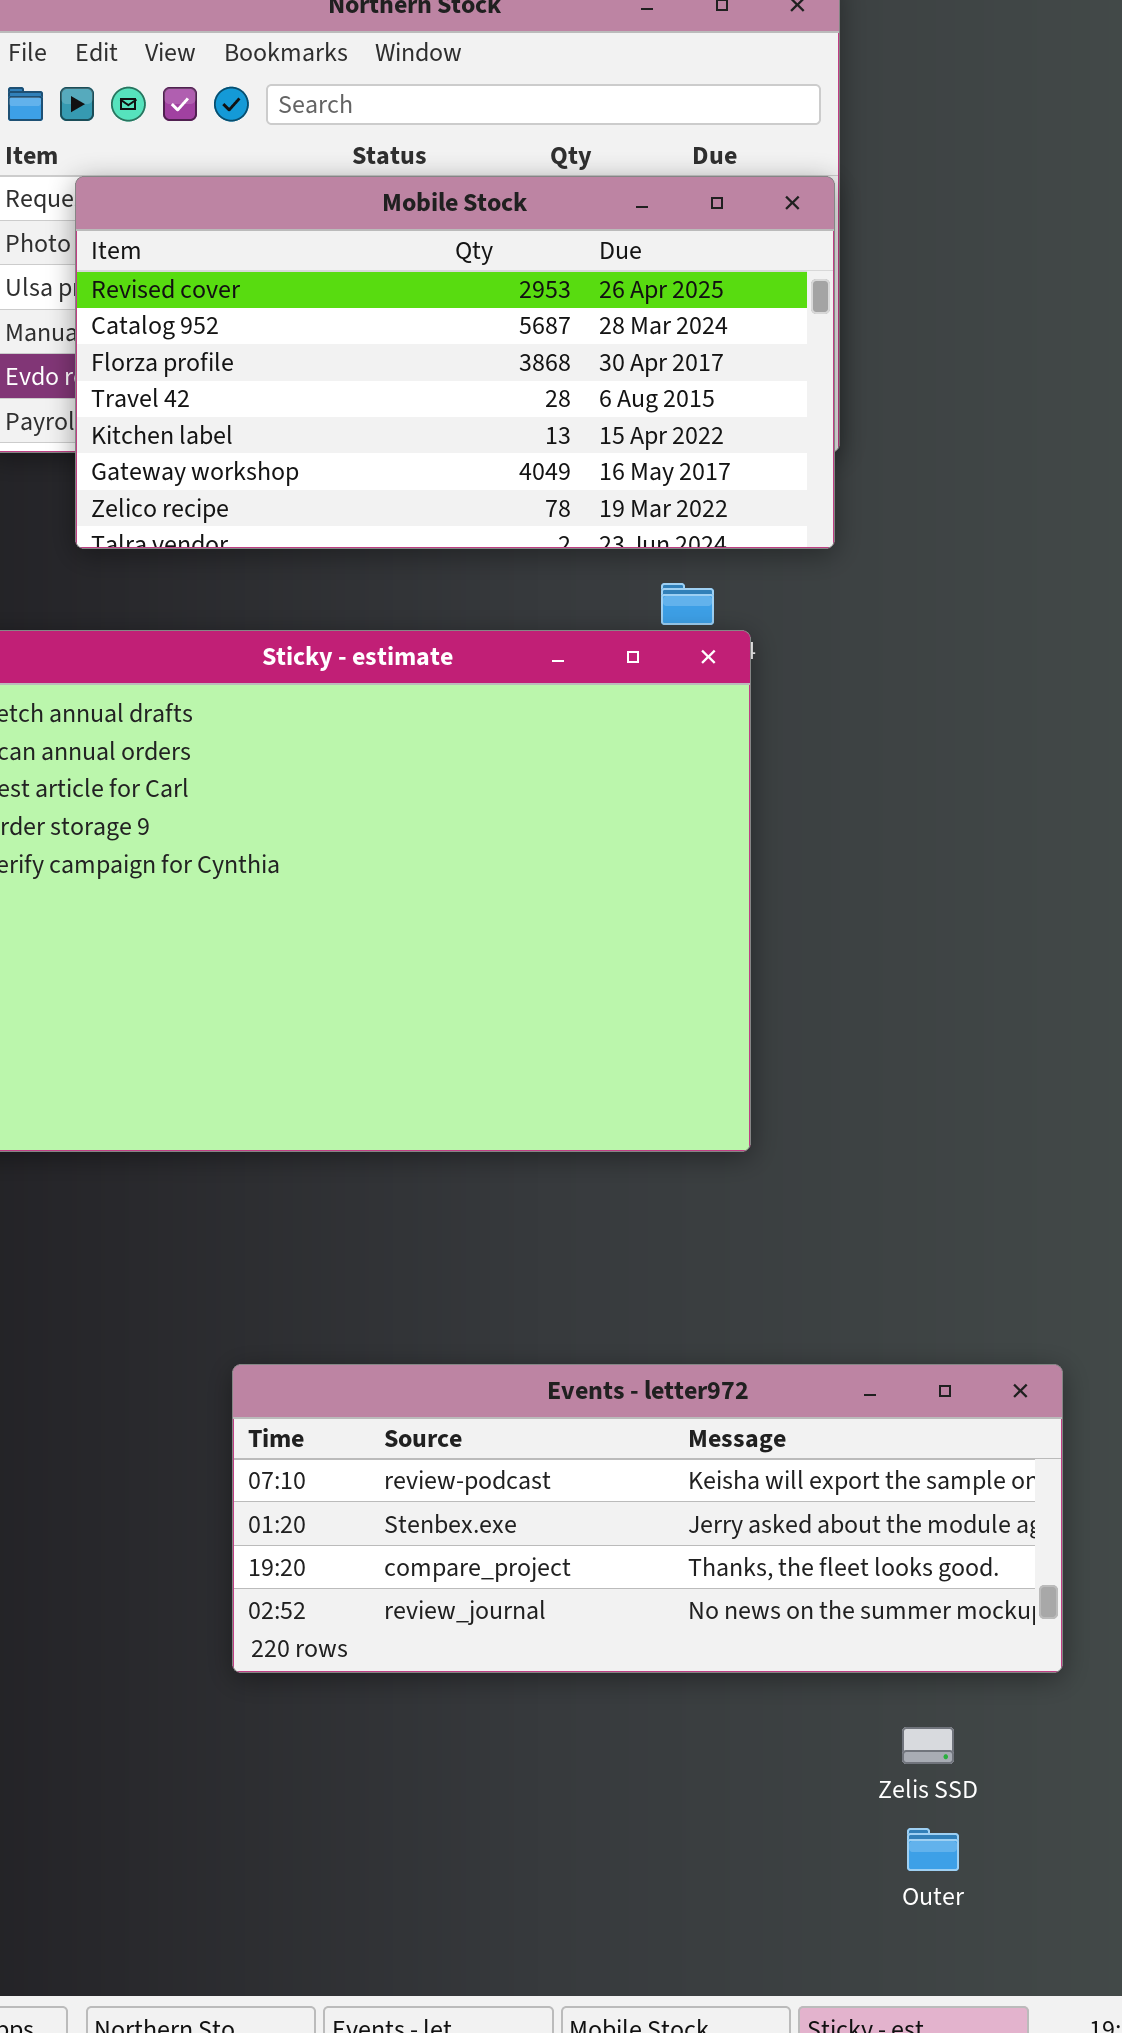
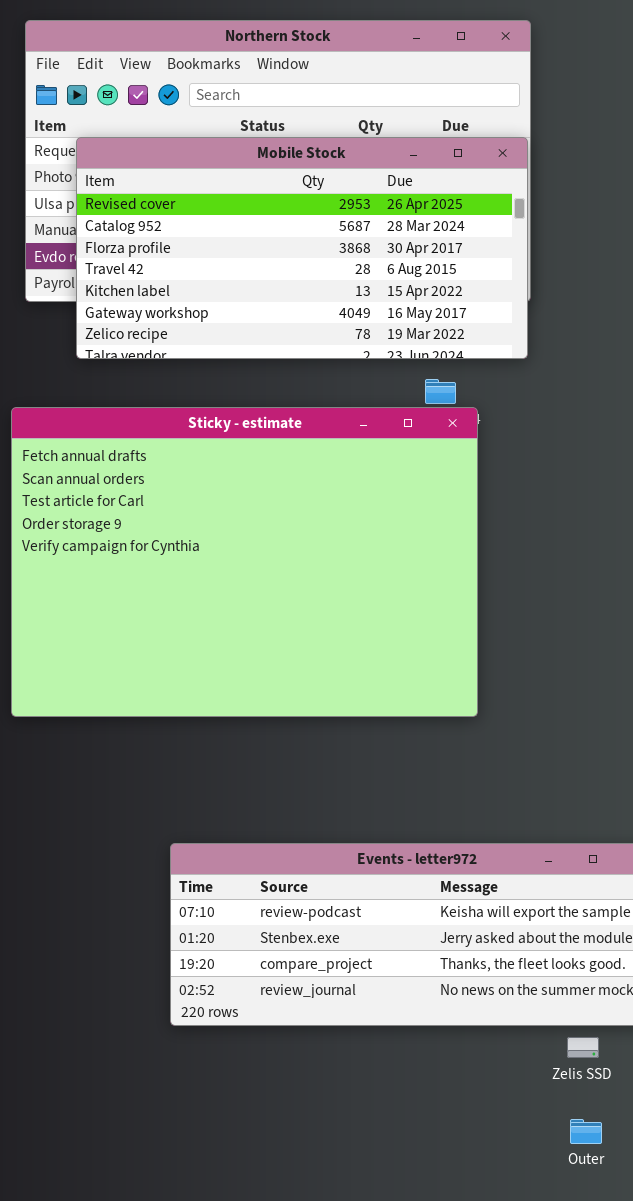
Zelis SSD: [902,1727,954,1764] -> [567,1037,599,1058], moved

